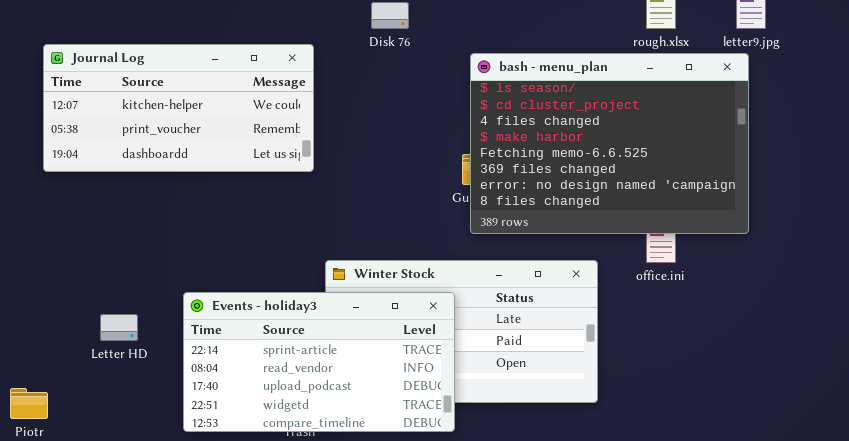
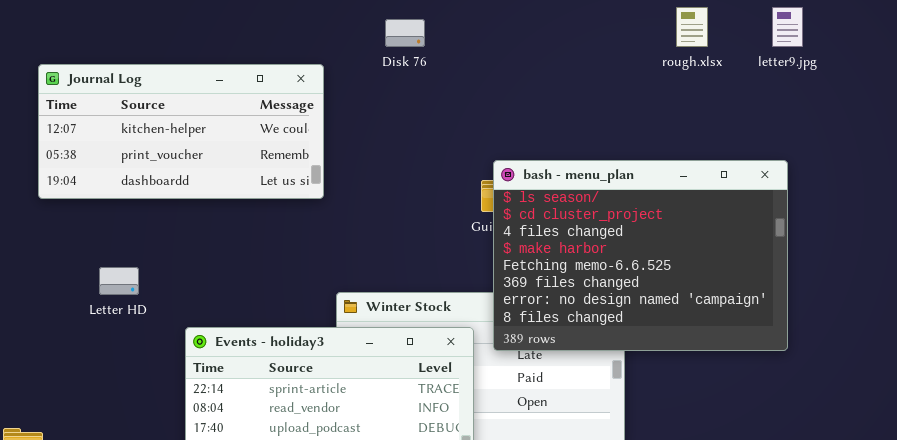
bash - menu_plan: [470,53,749,234] -> [493,160,788,351], moved
Letter HD: [100,314,138,341] -> [99,267,139,295], moved

